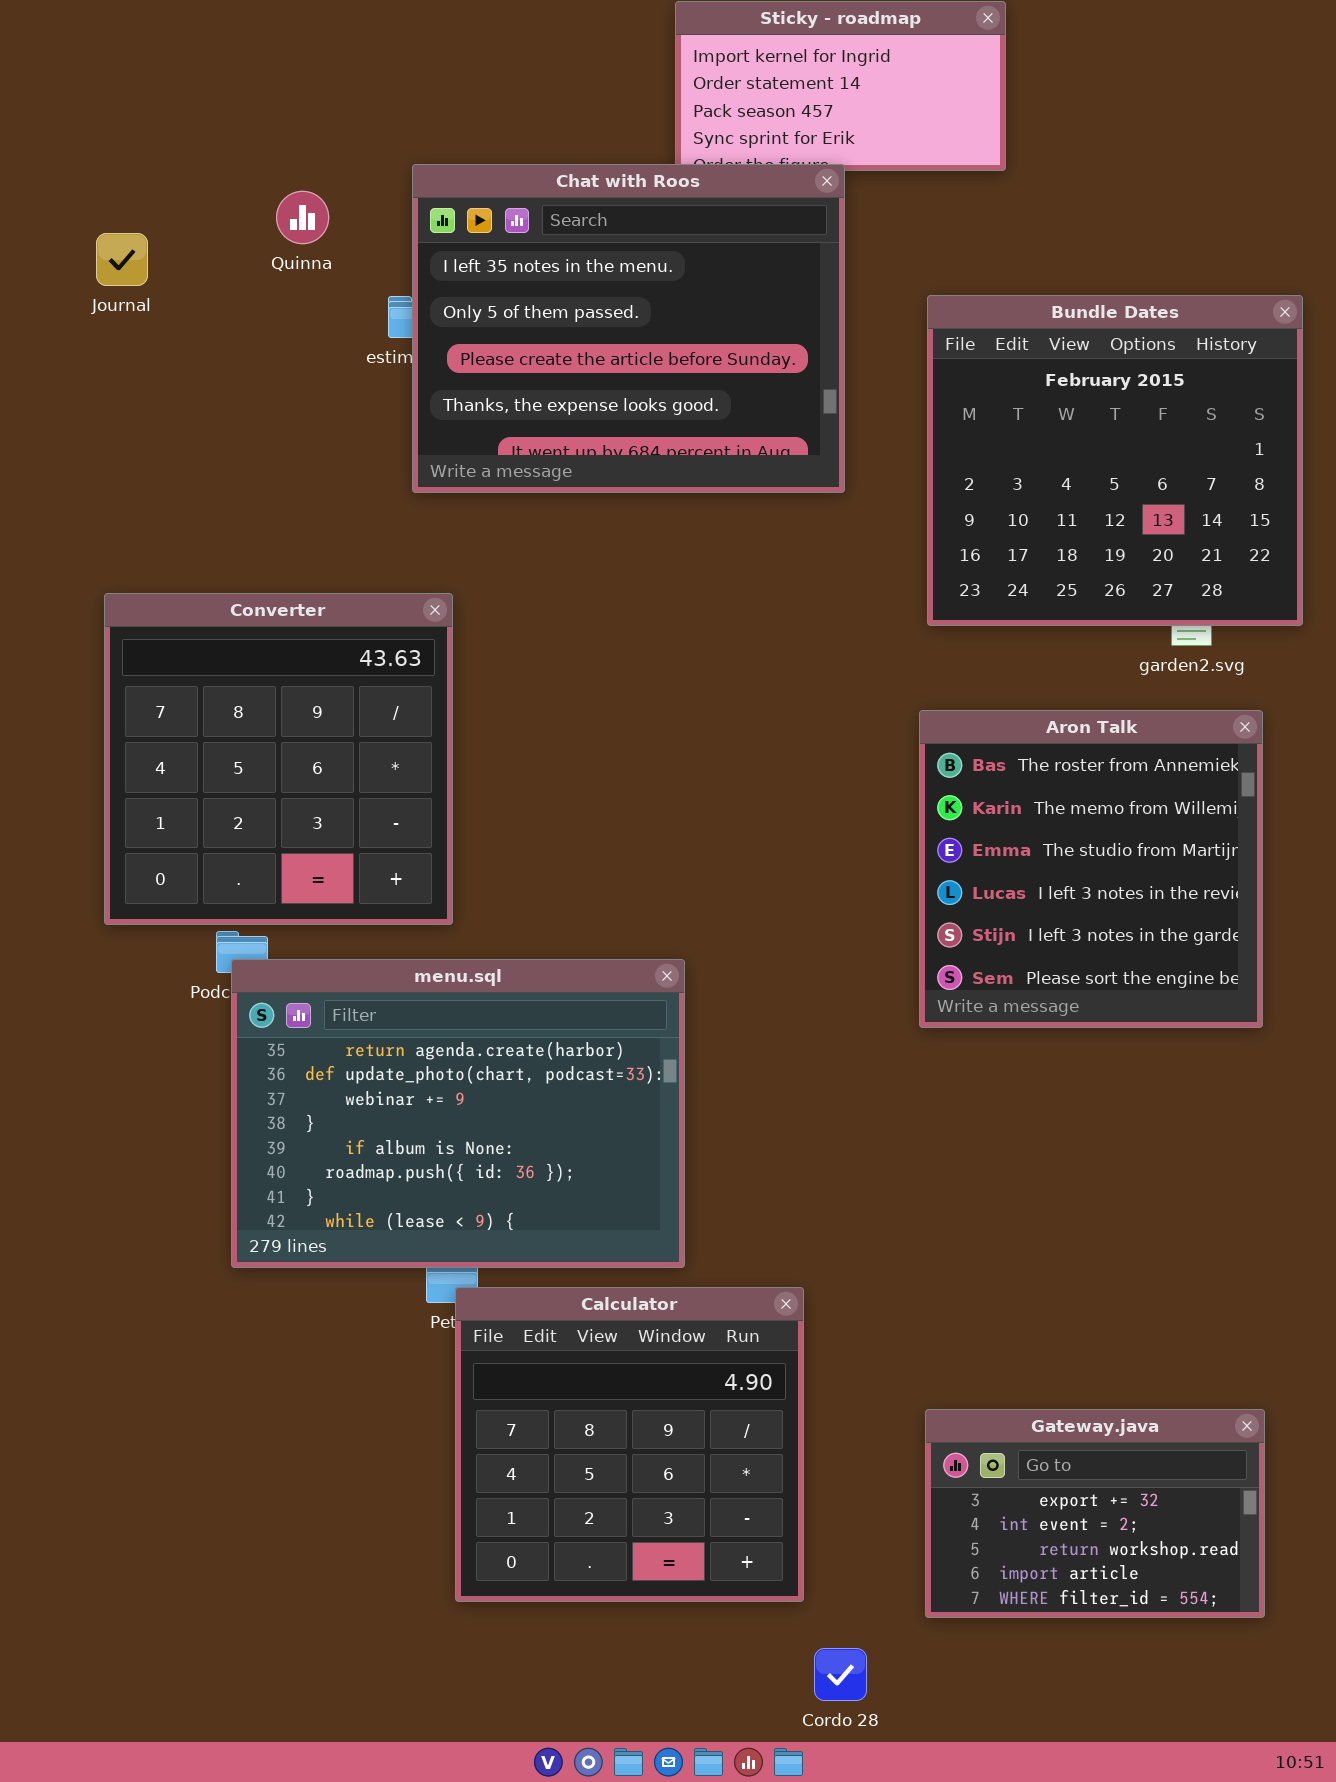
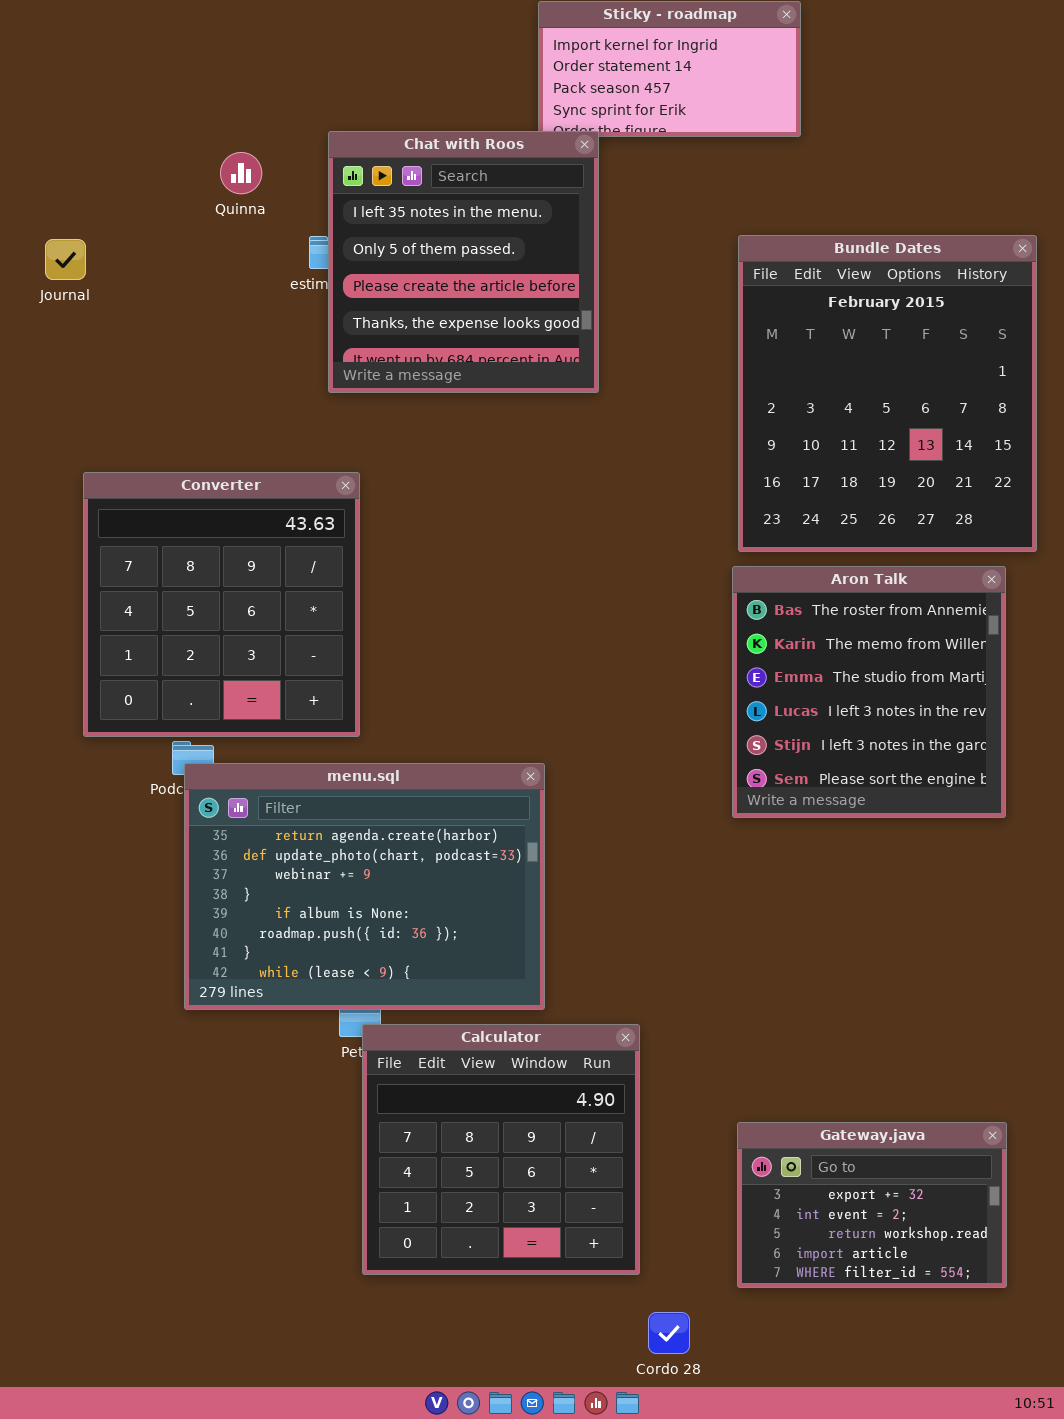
Chat with Roos: [412,164,845,493] -> [328,131,599,393], resized
Journal: [96,233,148,286] -> [45,239,86,280], moved
Bundle Dates: [927,295,1303,626] -> [738,235,1037,552], resized

